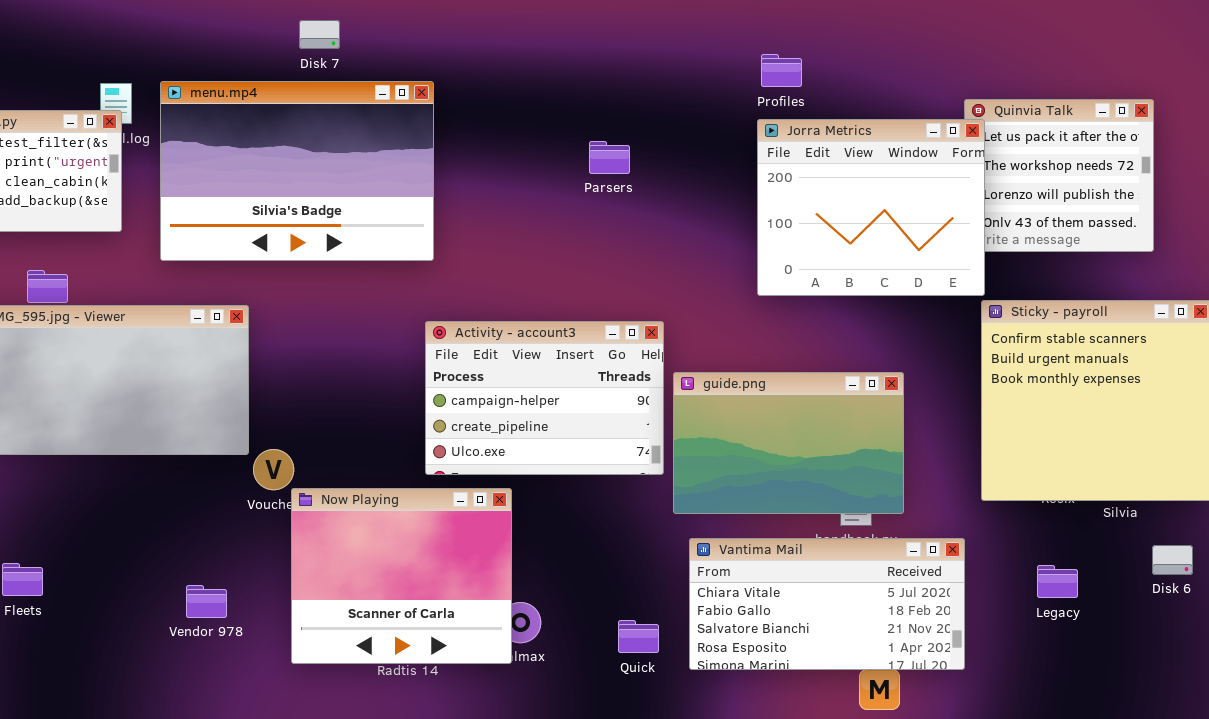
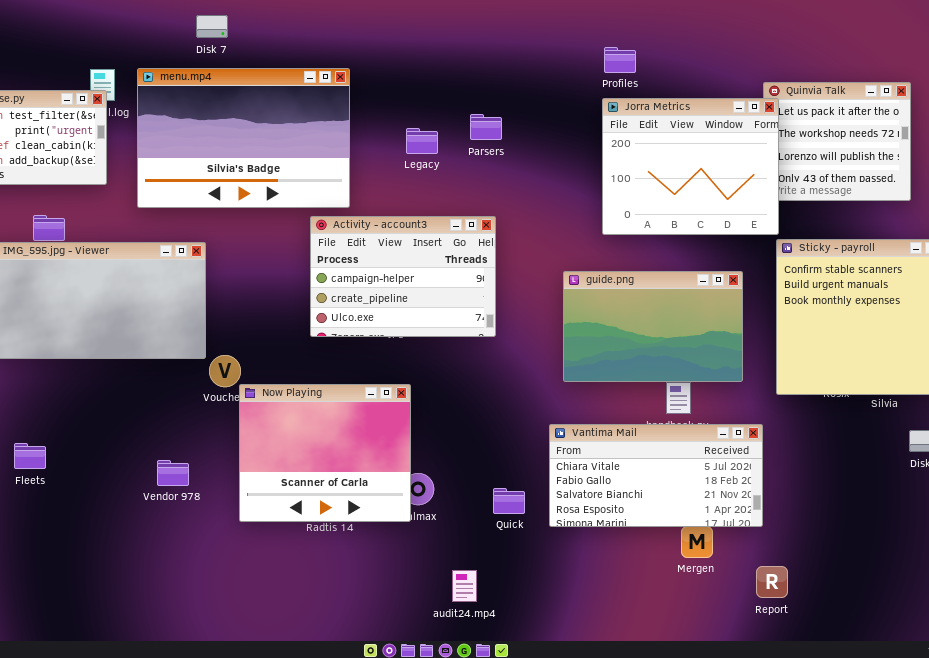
Disk 7: [299,20,340,49] -> [196,15,228,38], moved
Activity - account3: [425,321,664,475] -> [310,216,496,337], moved
guide.png: [673,372,904,514] -> [563,271,743,382], moved
Legacy: [1037,565,1078,598] -> [406,128,438,154], moved

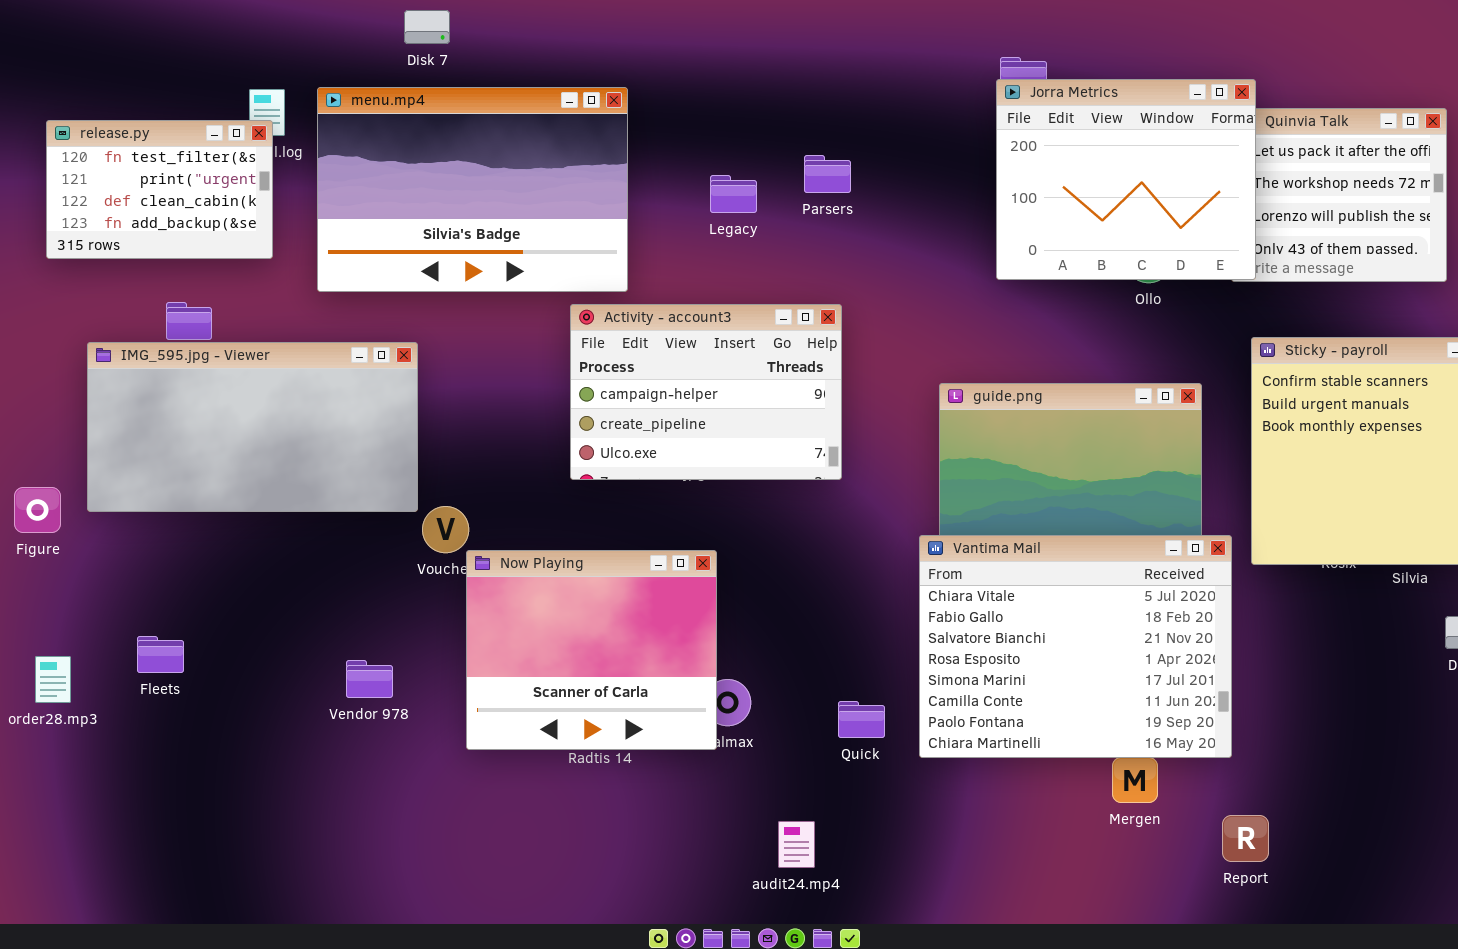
Jorra Metrics: [602,98,779,235] -> [996,79,1256,280], moved
Vantima Mail: [549,424,763,527] -> [919,535,1232,758], resized

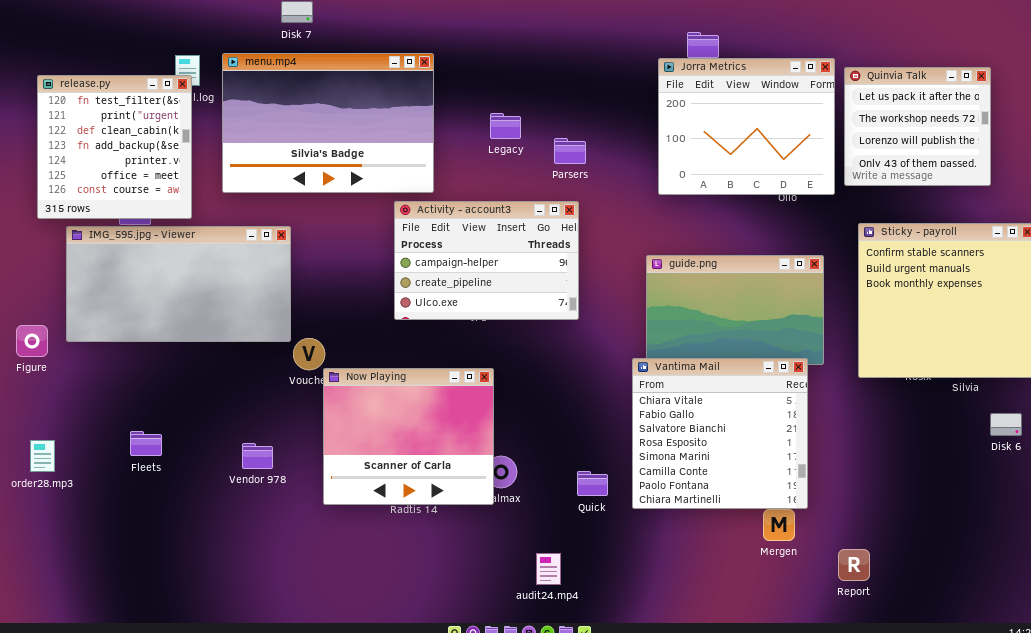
Jorra Metrics: [996,79,1256,280] -> [658,58,835,195], moved
release.py: [46,120,273,259] -> [37,75,192,219], resized
Parsers: [804,155,851,193] -> [554,138,586,164], moved
Vantima Mail: [919,535,1232,758] -> [632,358,808,509], resized
Fleets: [137,636,184,673] -> [130,431,162,456], moved

